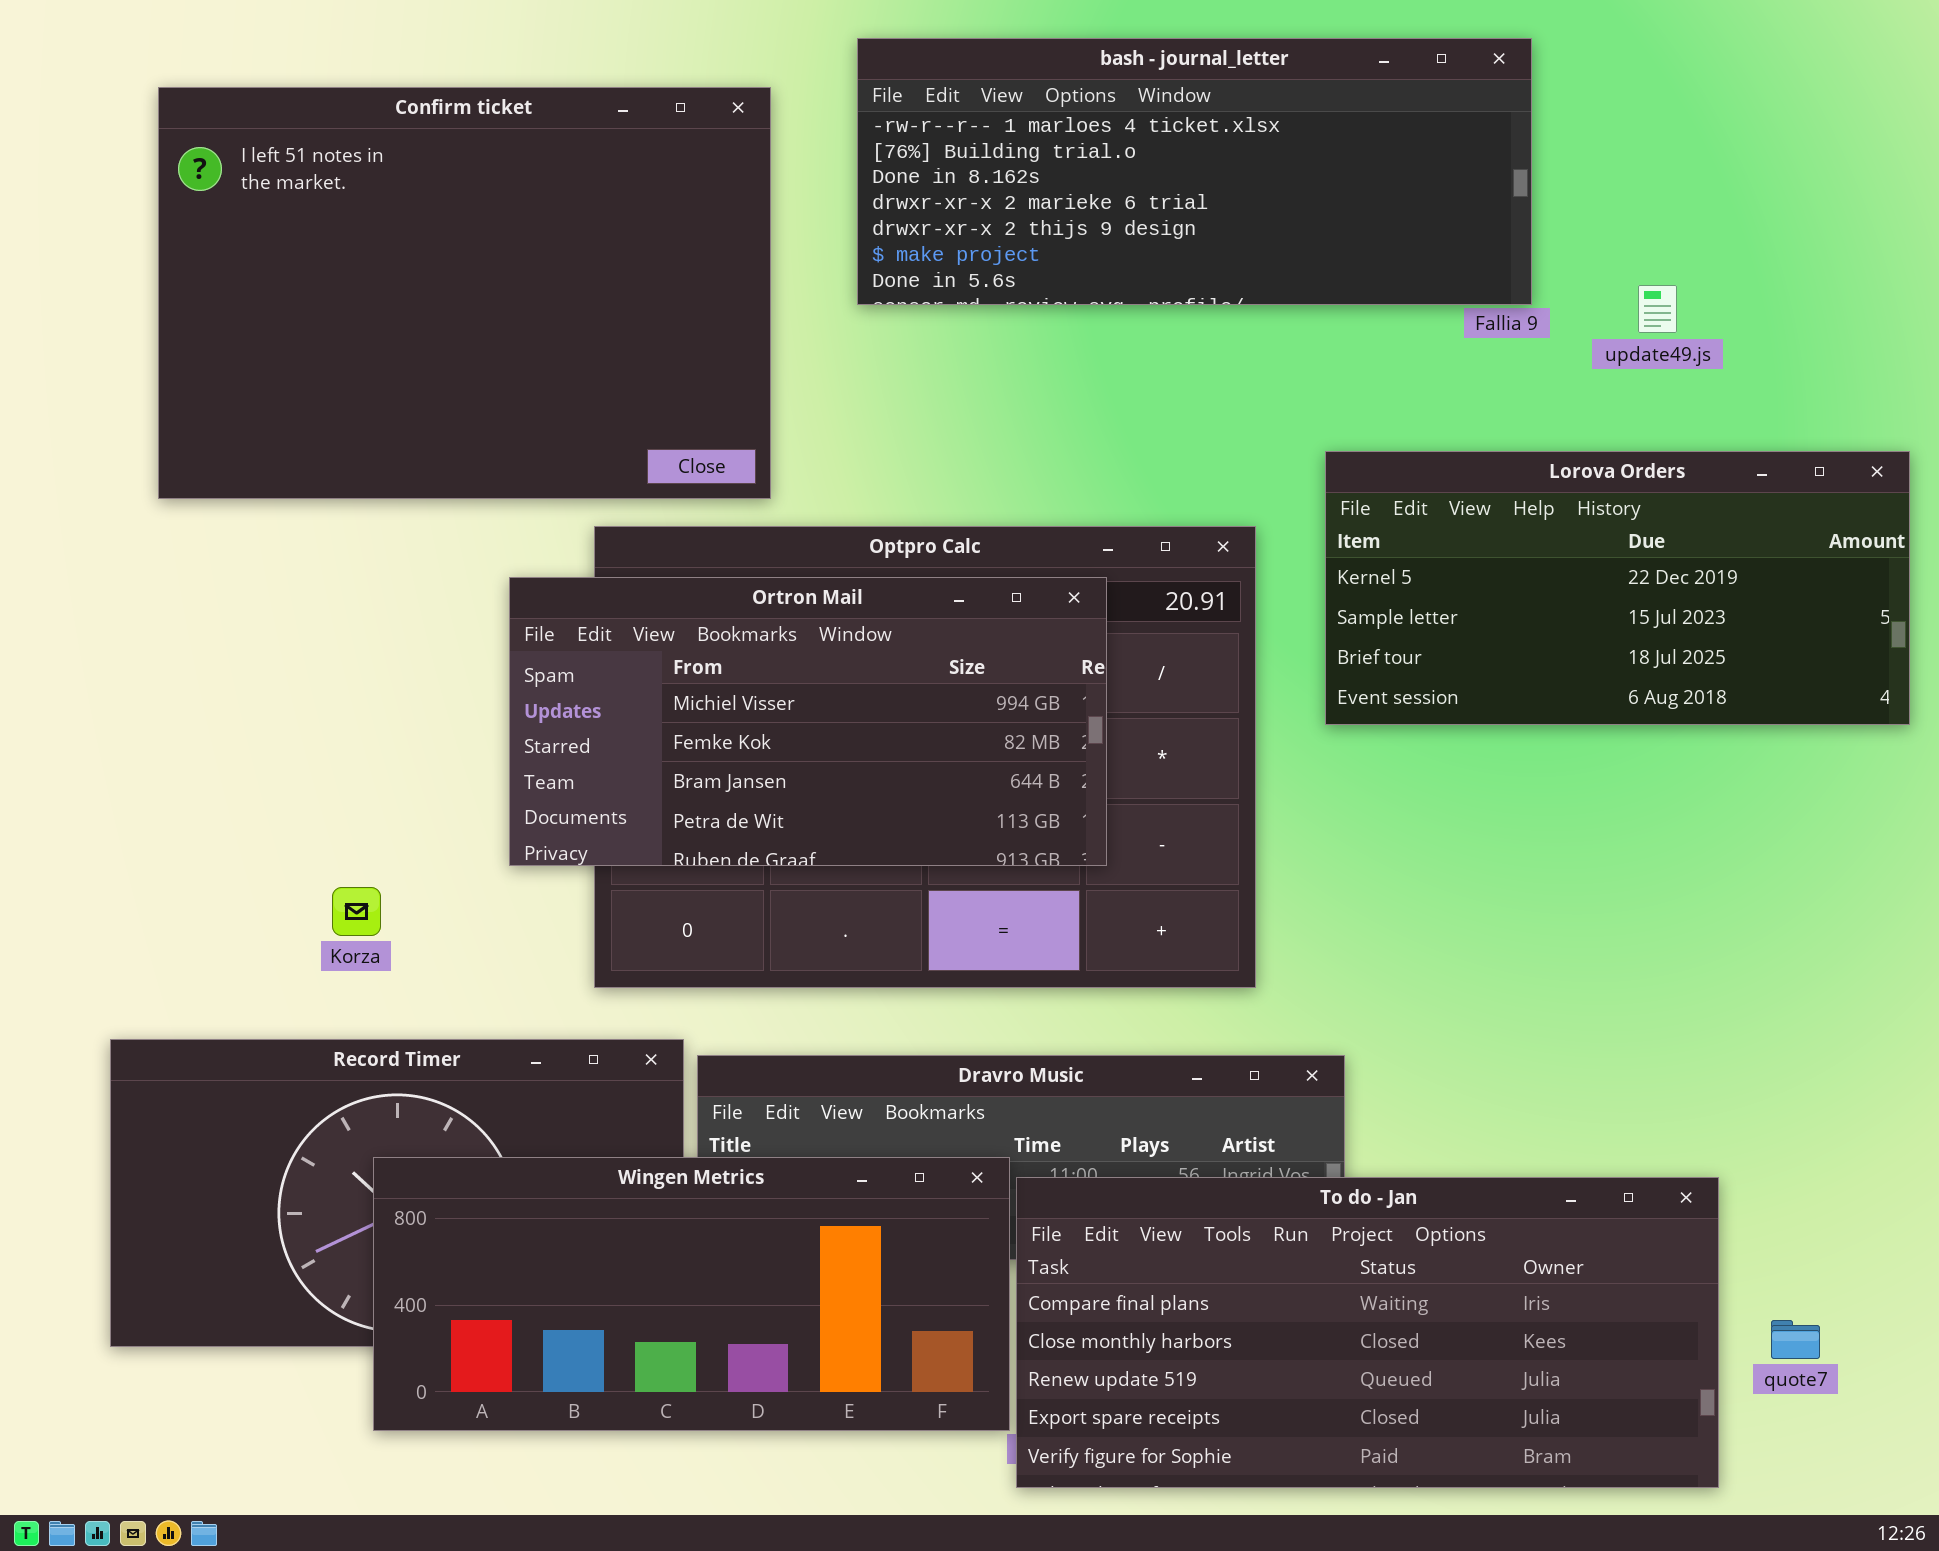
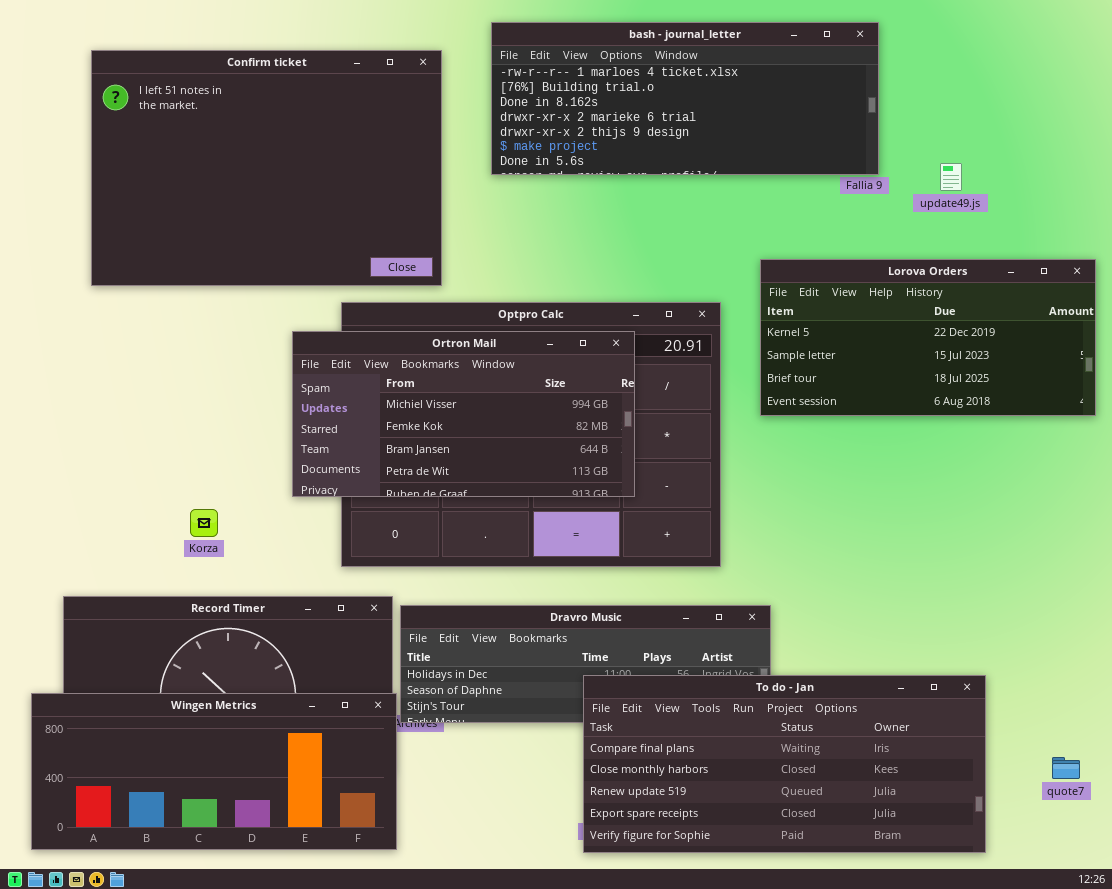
Wingen Metrics: [373,1157,1010,1431] -> [31,693,397,850], moved
quote7: [1771,1320,1820,1359] -> [1052,757,1080,779], moved

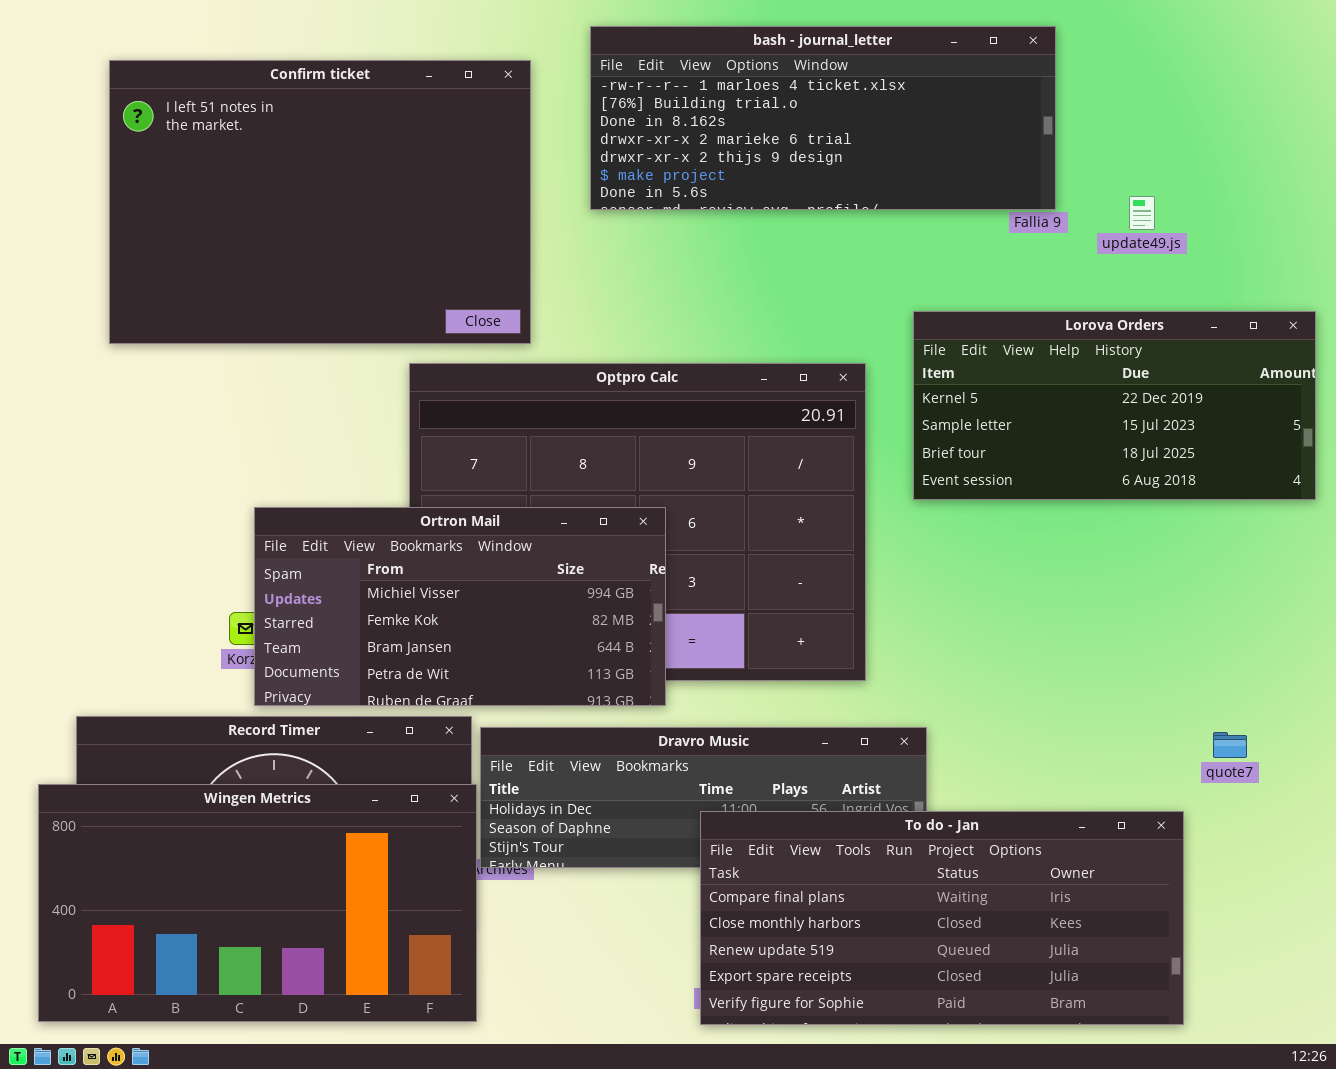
Ortron Mail: [292,331,635,497] -> [254,507,666,706], moved
Wingen Metrics: [31,693,397,850] -> [38,784,477,1022], resized
quote7: [1052,757,1080,779] -> [1213,732,1247,758], moved

